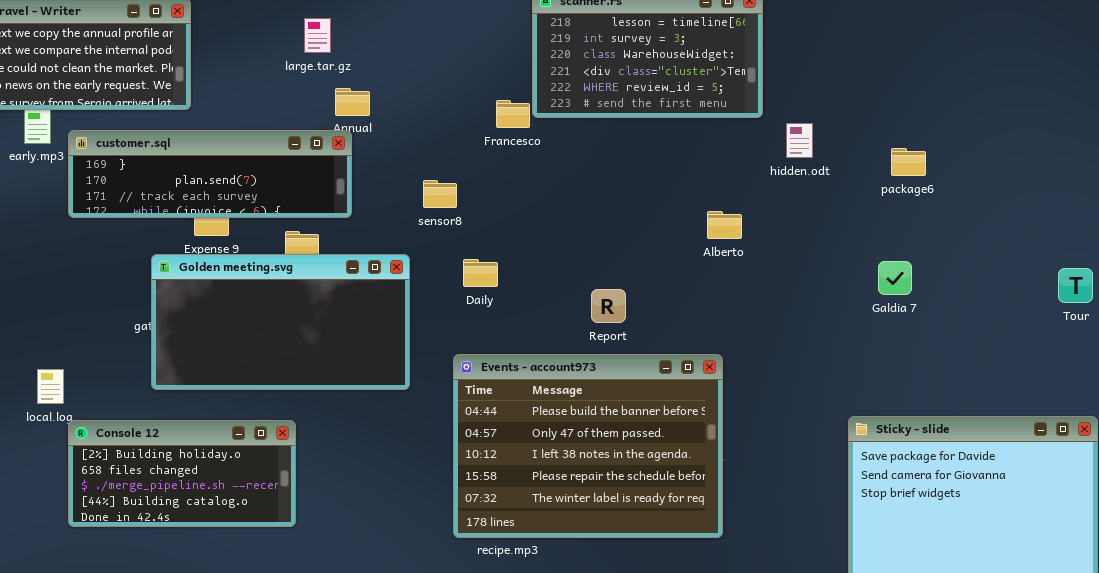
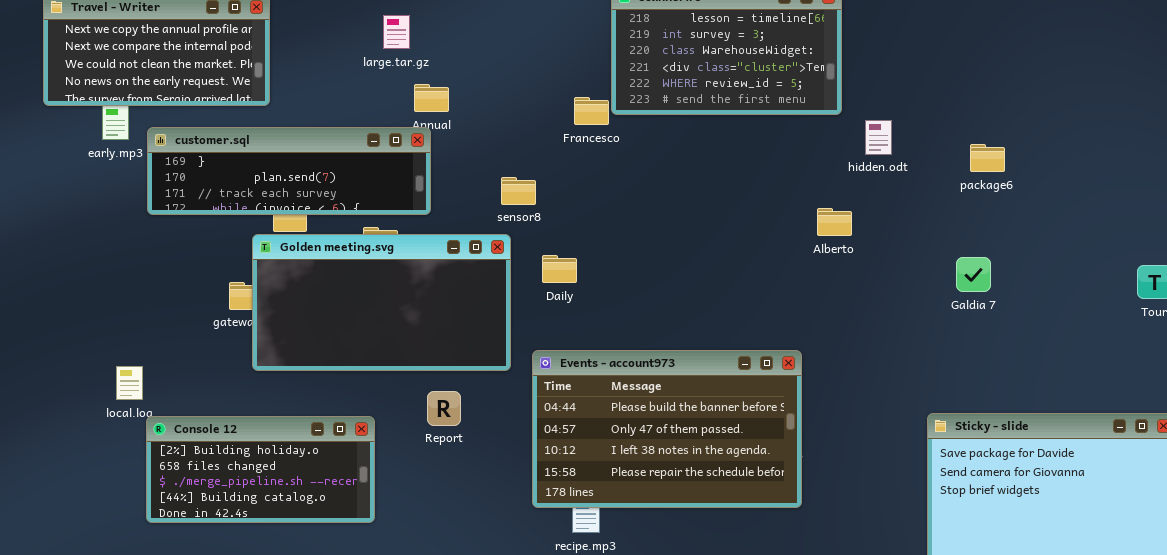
Alberto: [707,211,742,239] -> [817,208,852,236], moved
Golden meeting.svg: [151,254,410,390] -> [252,234,511,371], moved
Report: [591,289,626,323] -> [427,391,461,426], moved
Events - account973: [453,354,723,538] -> [532,350,802,508], resized

